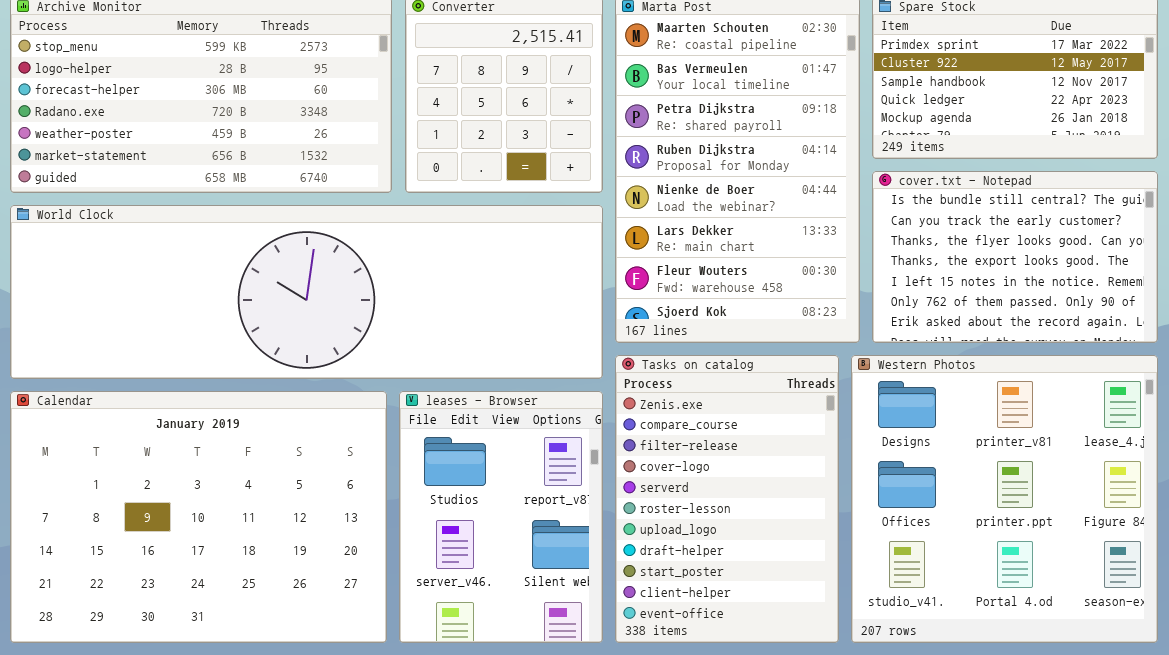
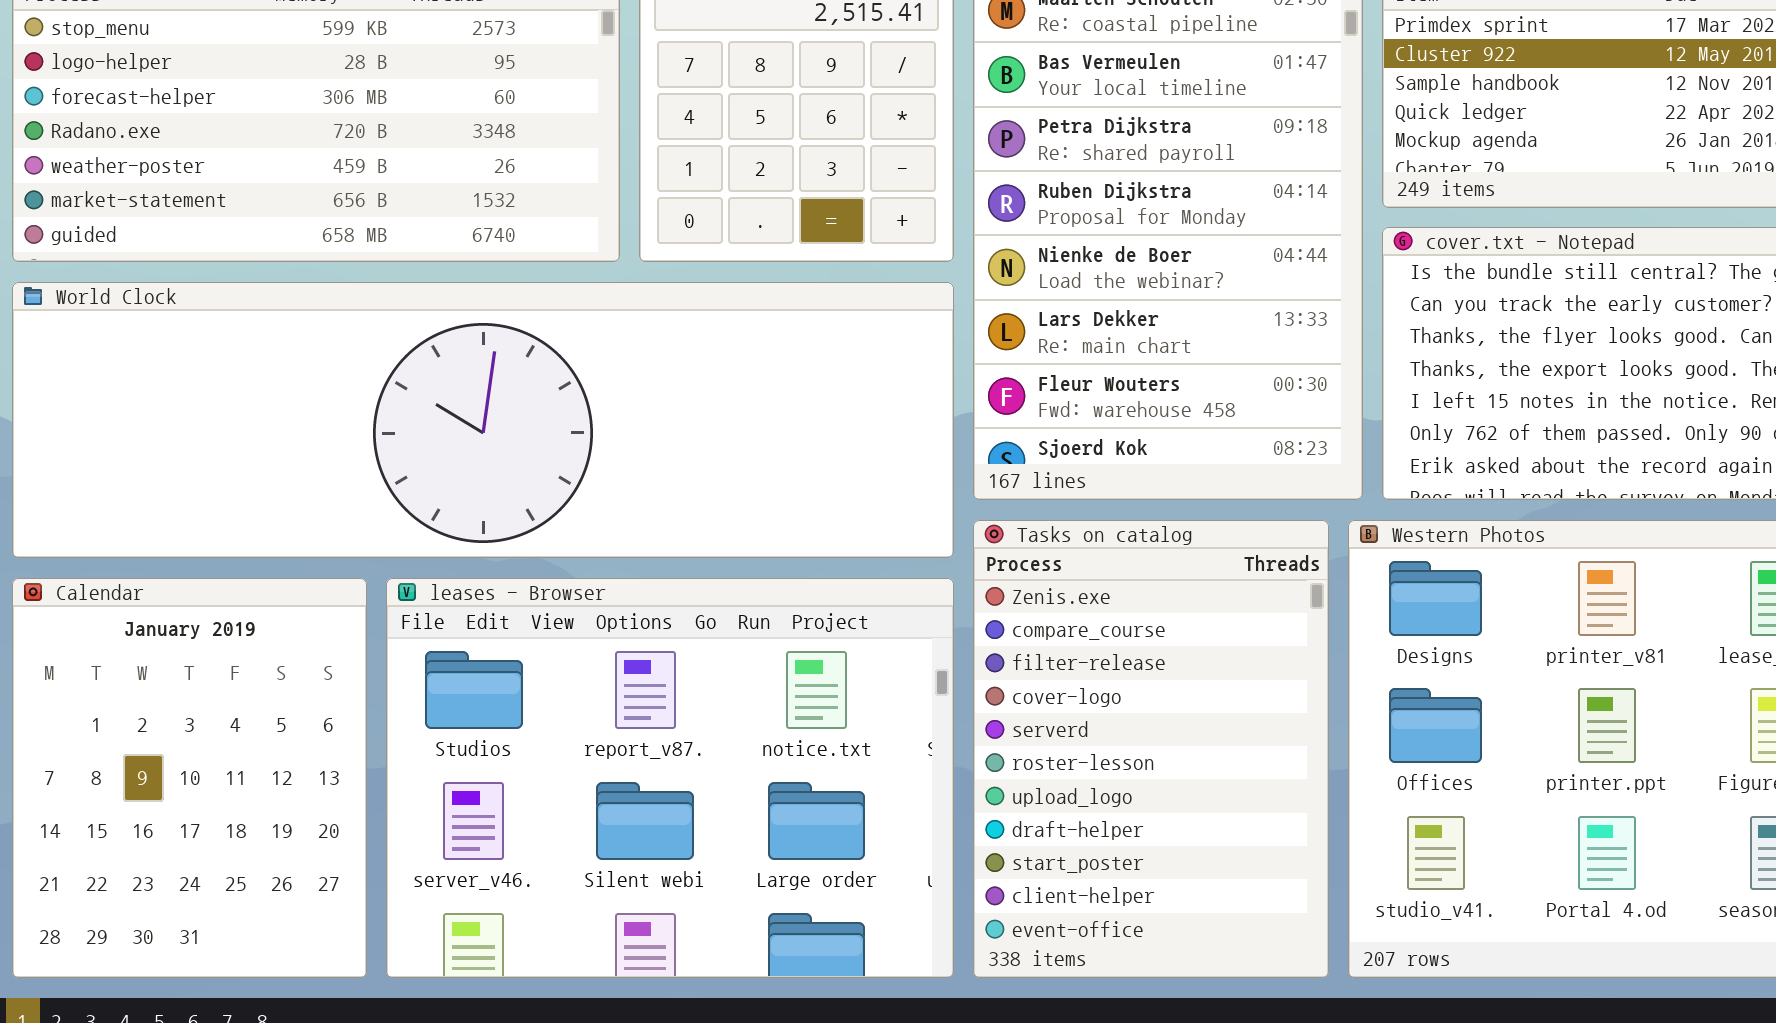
Calendar: [10,391,387,643] -> [12,578,367,978], resized
leases - Browser: [399,391,603,643] -> [386,578,954,978], resized

